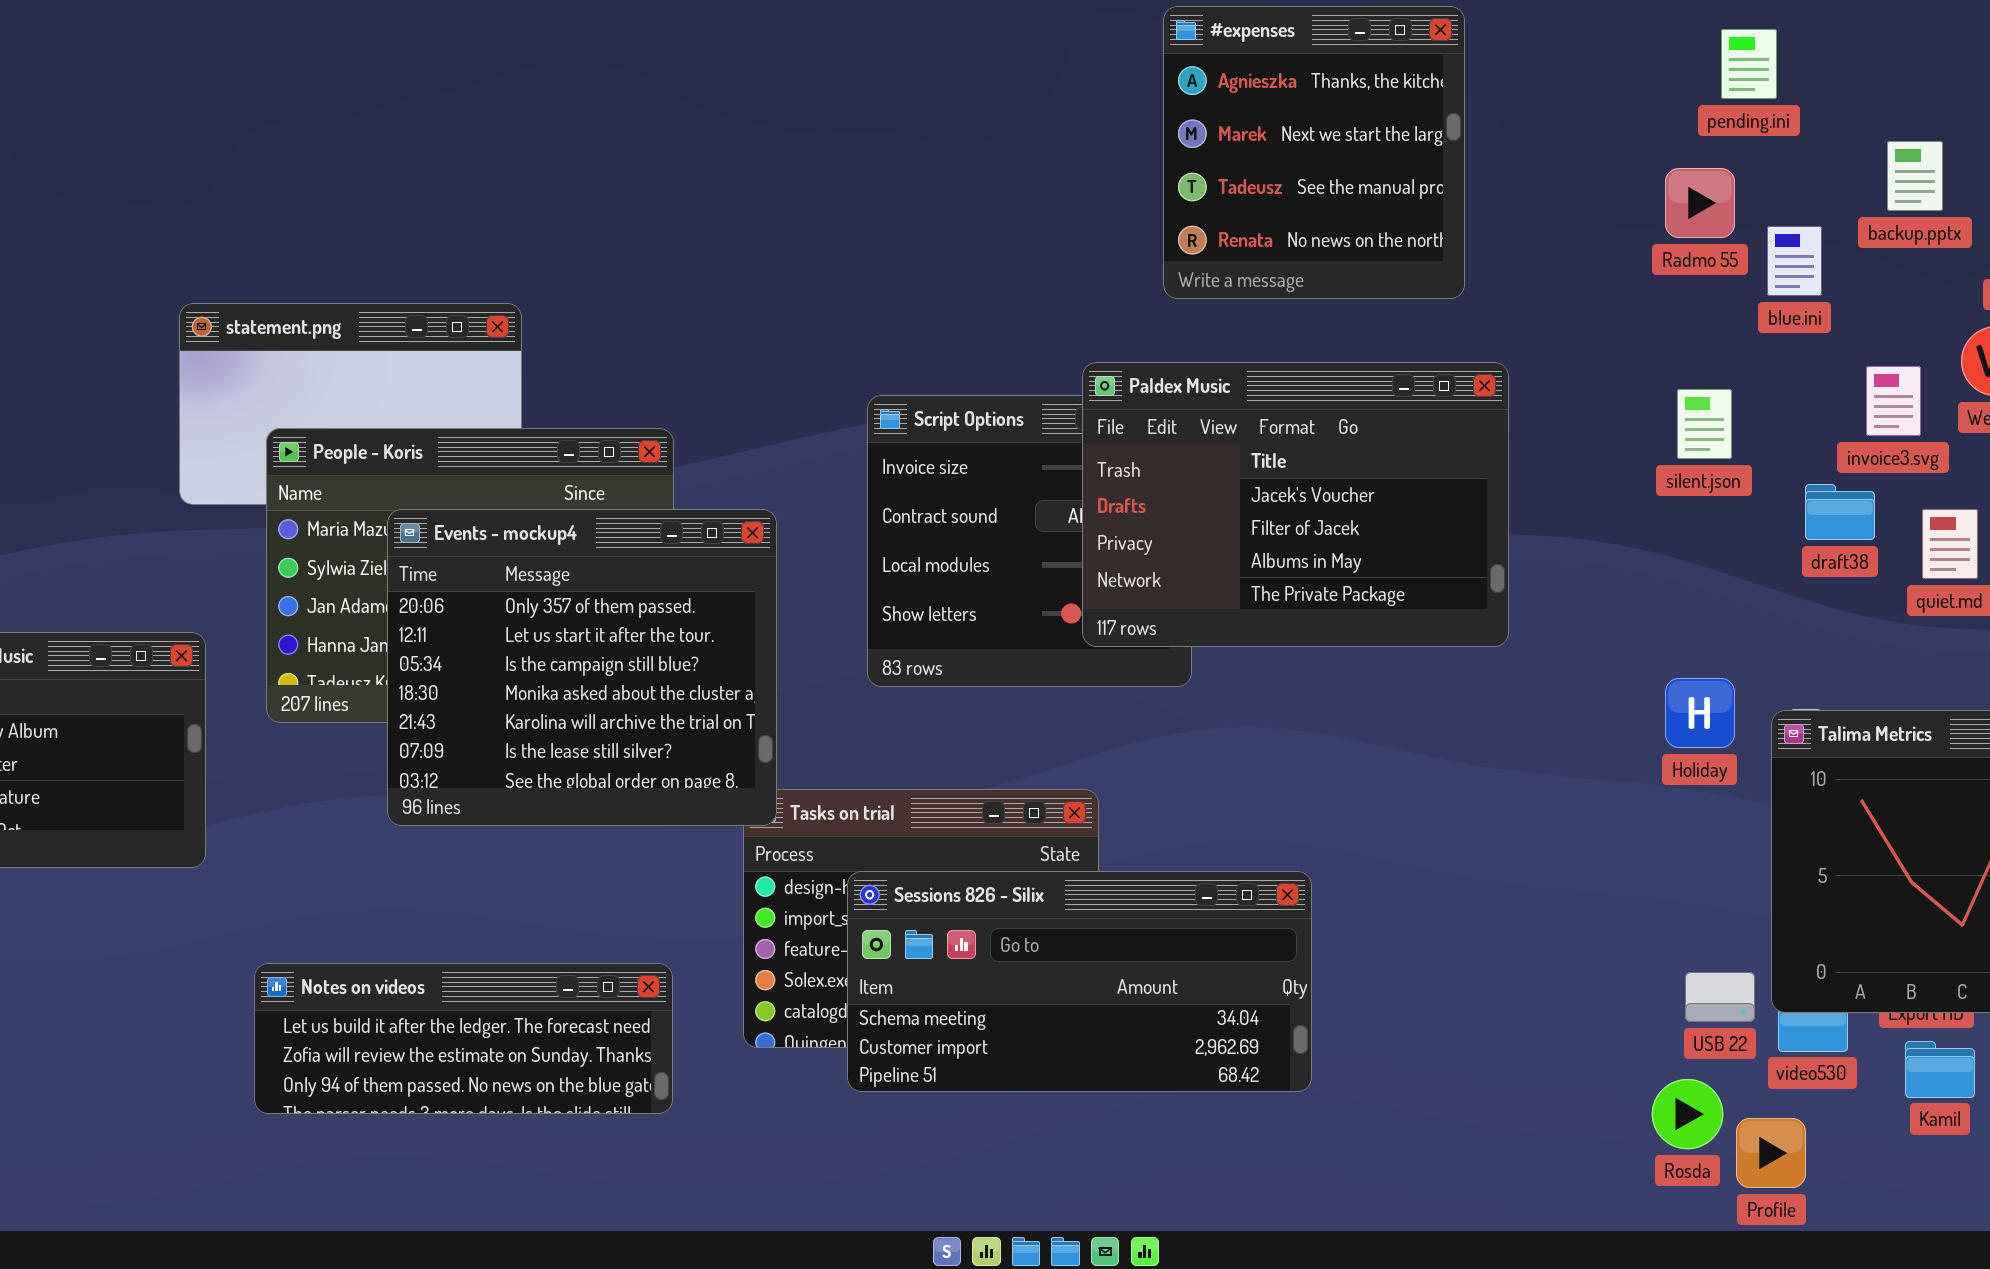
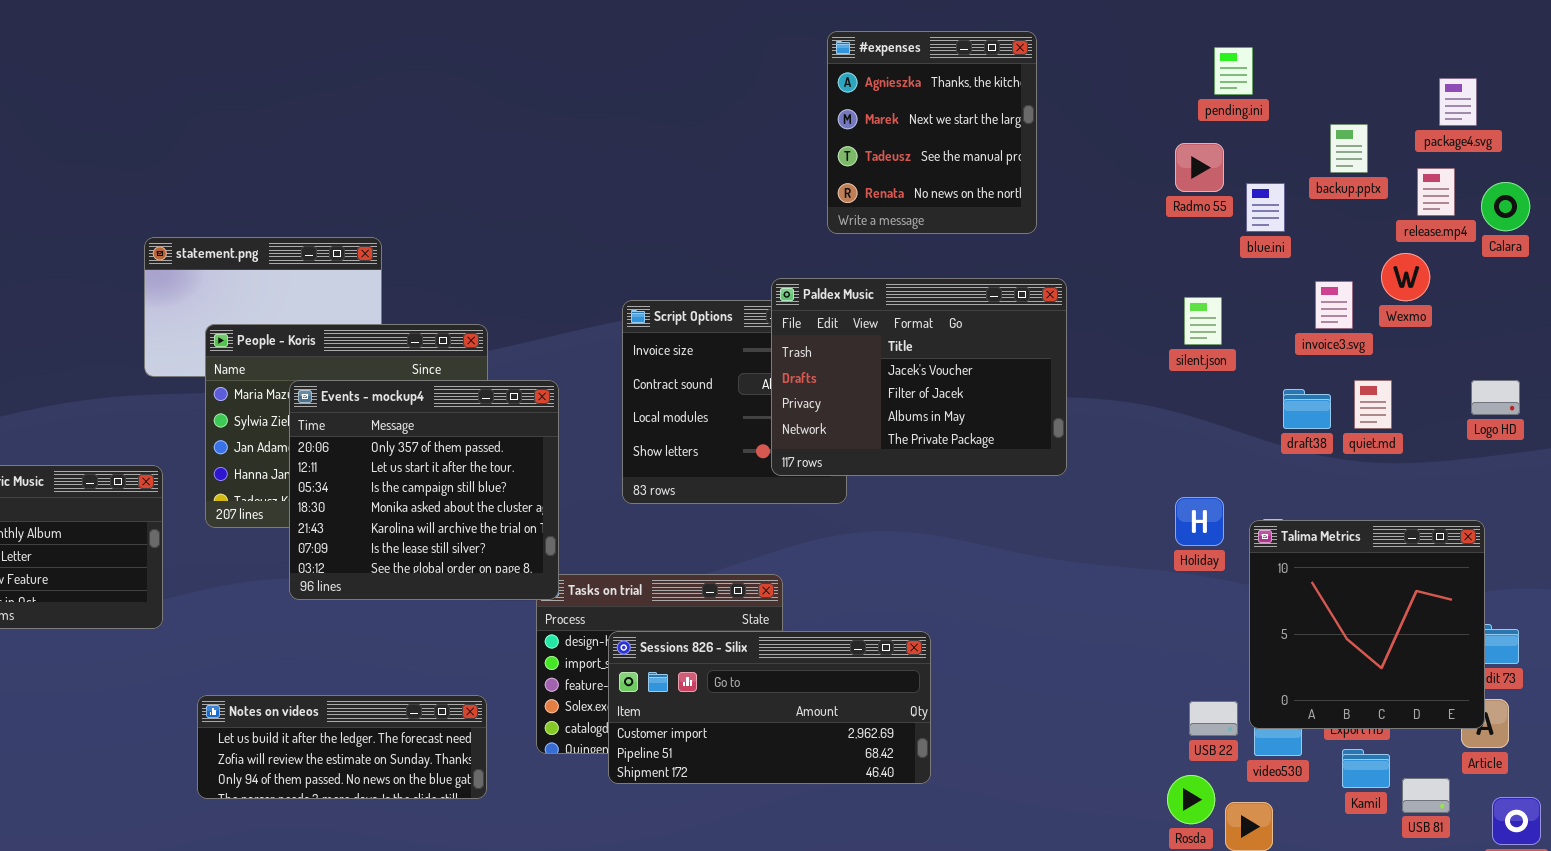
draft38: [1805,484,1875,540] -> [1283,389,1331,429], moved
Sessions 826 - Silix: [847,871,1312,1092] -> [608,631,931,784], scrolled down 1 row

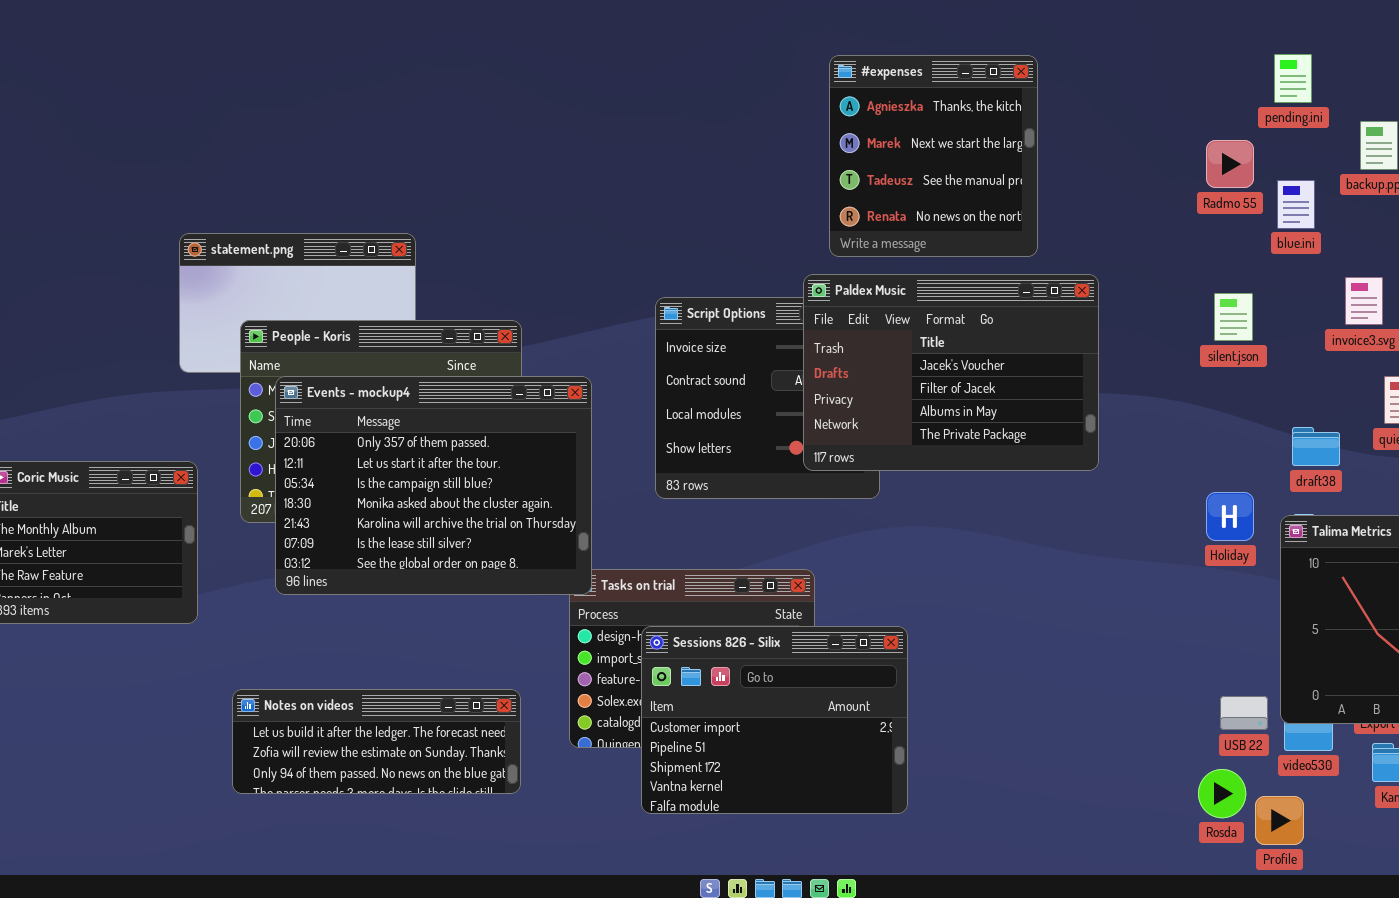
#expenses: [827,31,1037,234] -> [829,55,1038,257], moved
pending.ini: [1214,47,1253,95] -> [1274,54,1312,103], moved
Events - mockup4: [289,380,559,600] -> [275,376,592,595], resized
draft38: [1283,389,1331,429] -> [1292,427,1340,466], moved
Sessions 826 - Silix: [608,631,931,784] -> [641,626,908,814], resized

